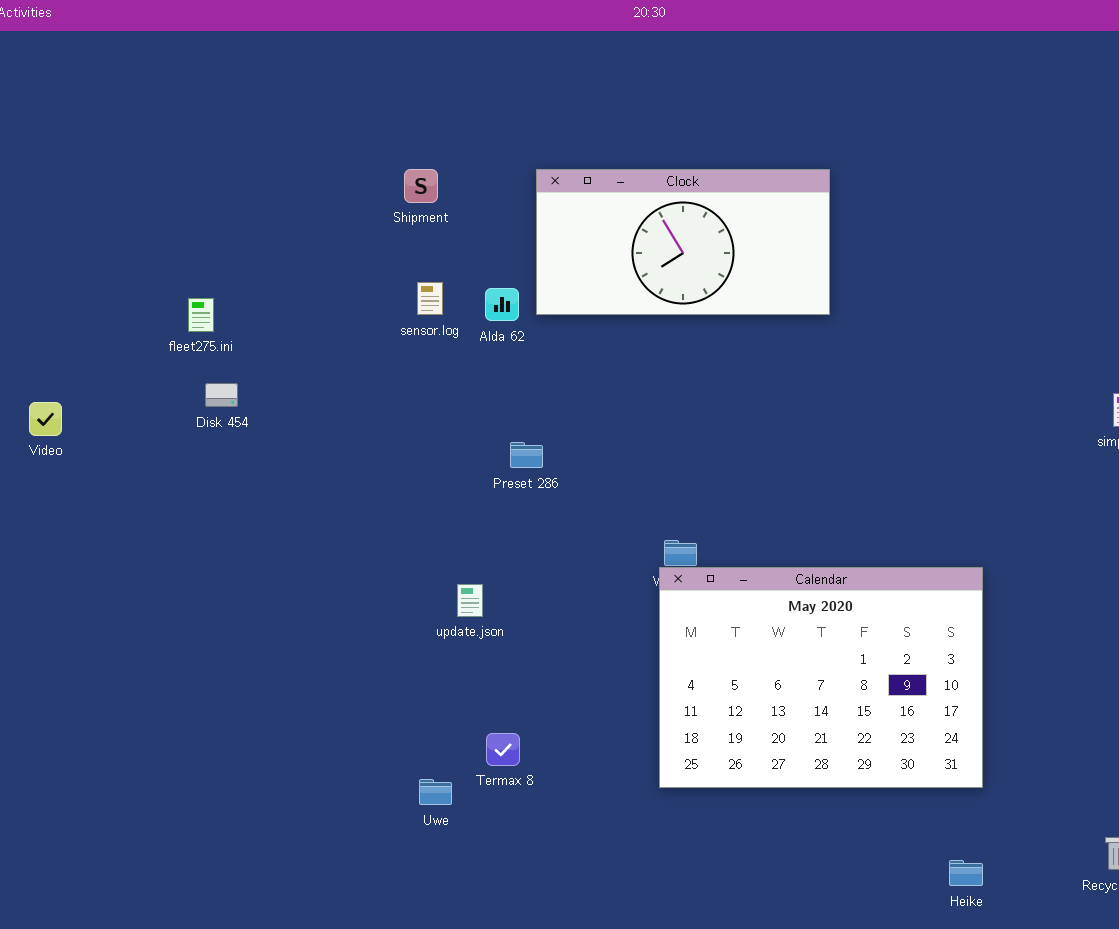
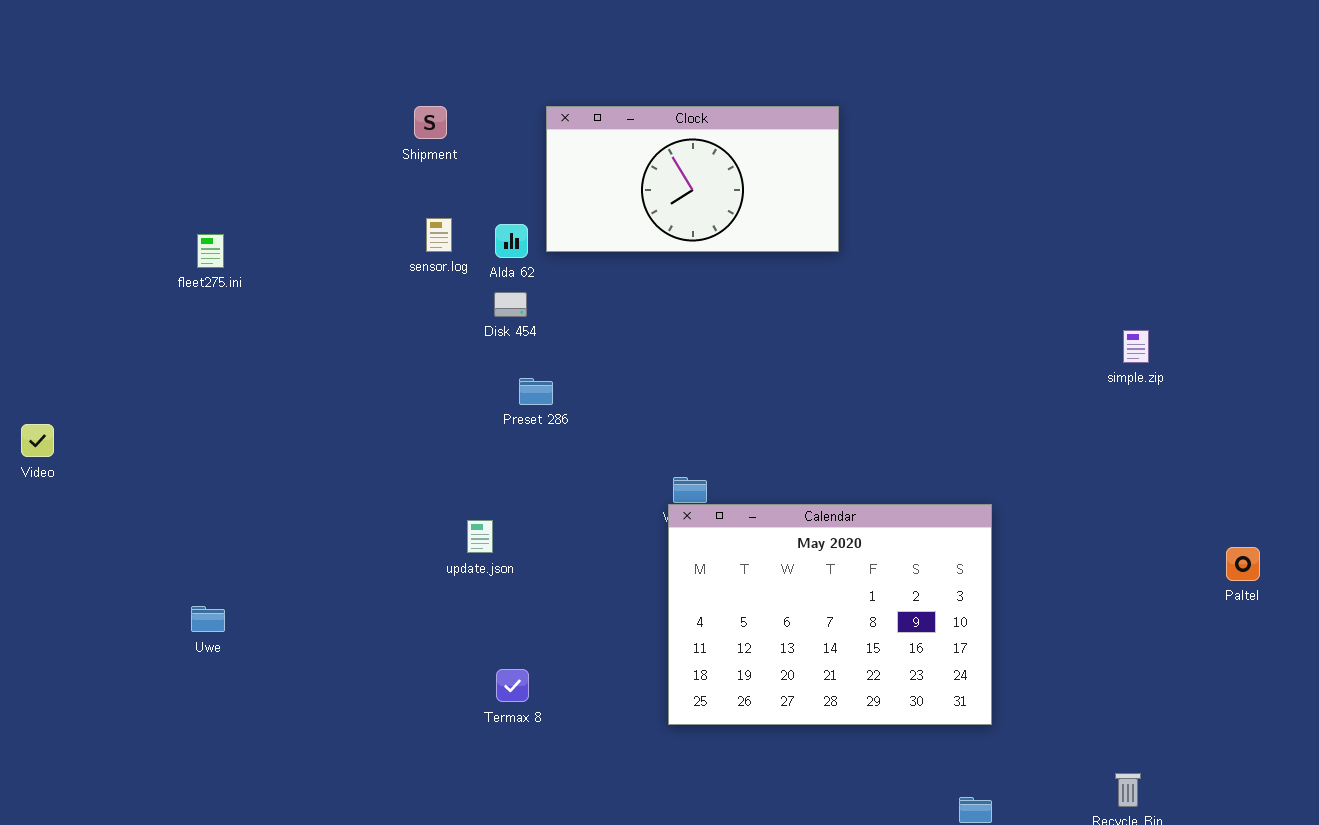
Disk 454: [205,383,238,407] -> [494,292,527,317], moved
Video: [29,402,62,436] -> [21,424,54,457], moved
Uwe: [419,779,452,805] -> [191,606,225,632], moved

